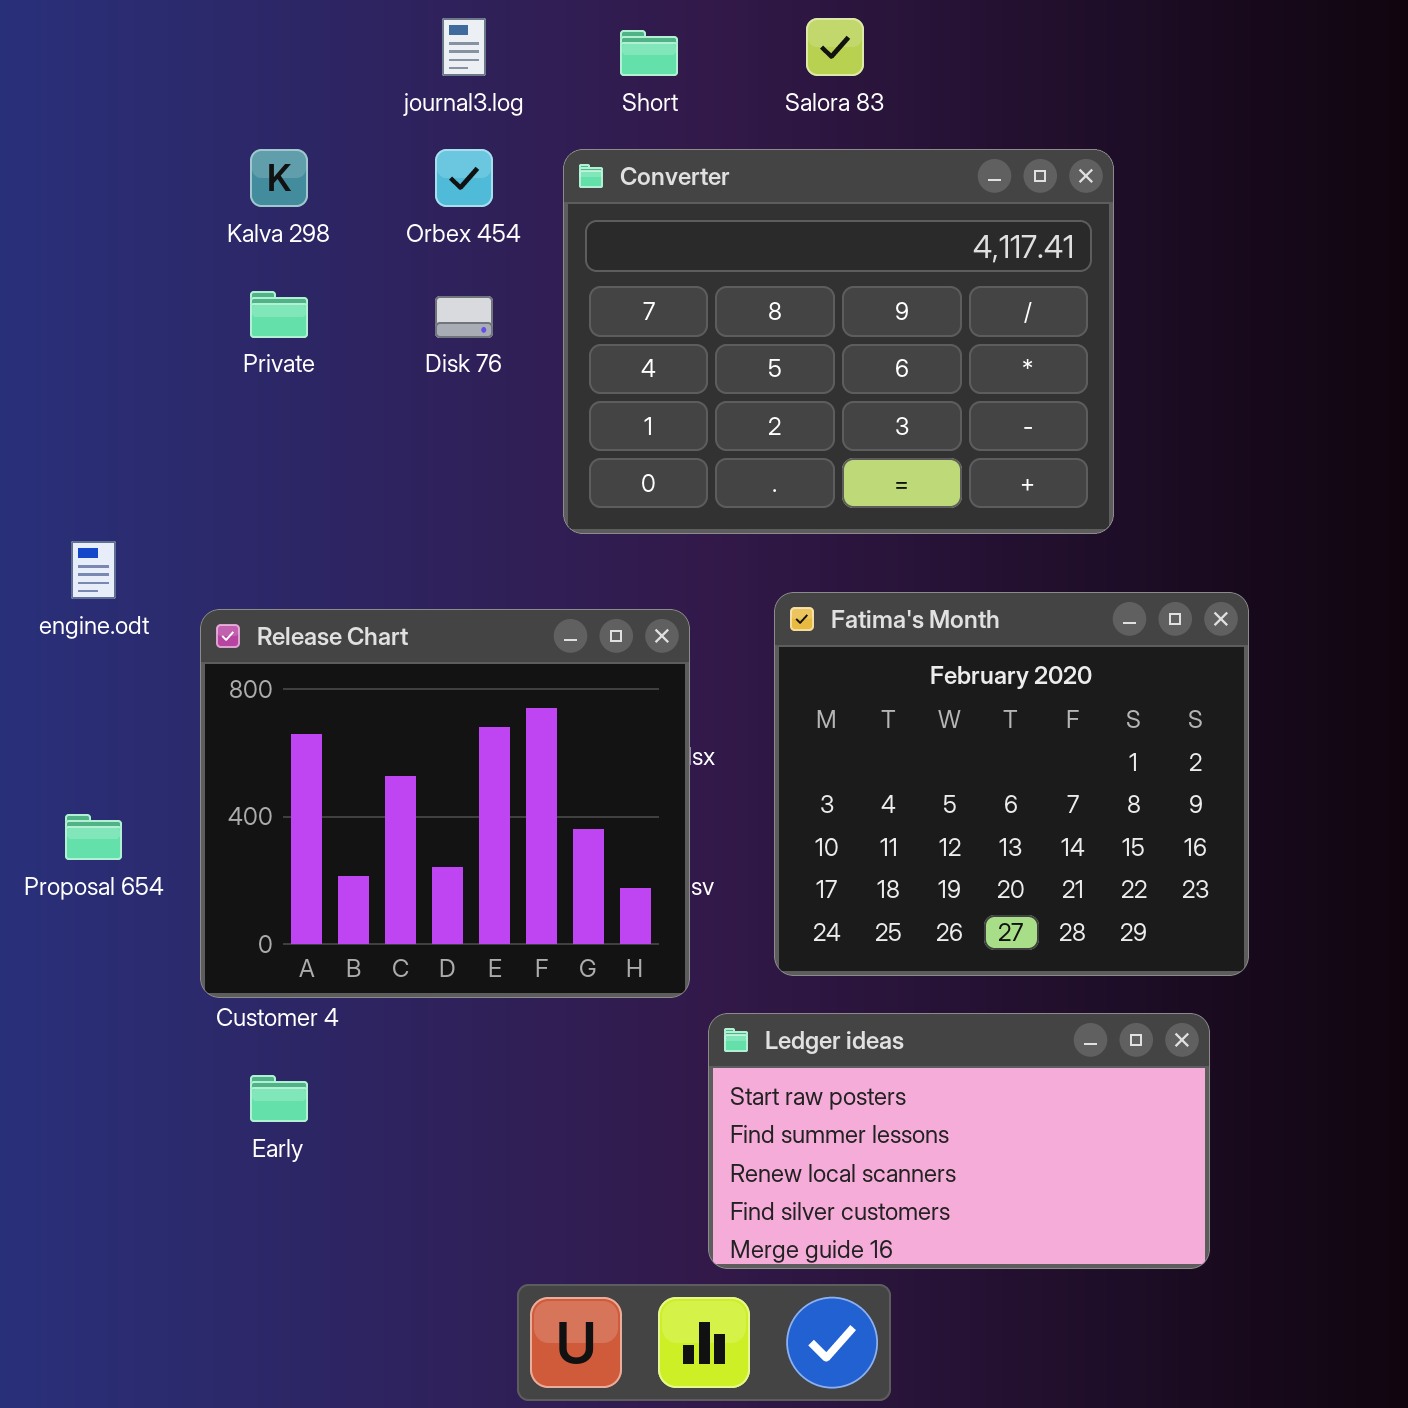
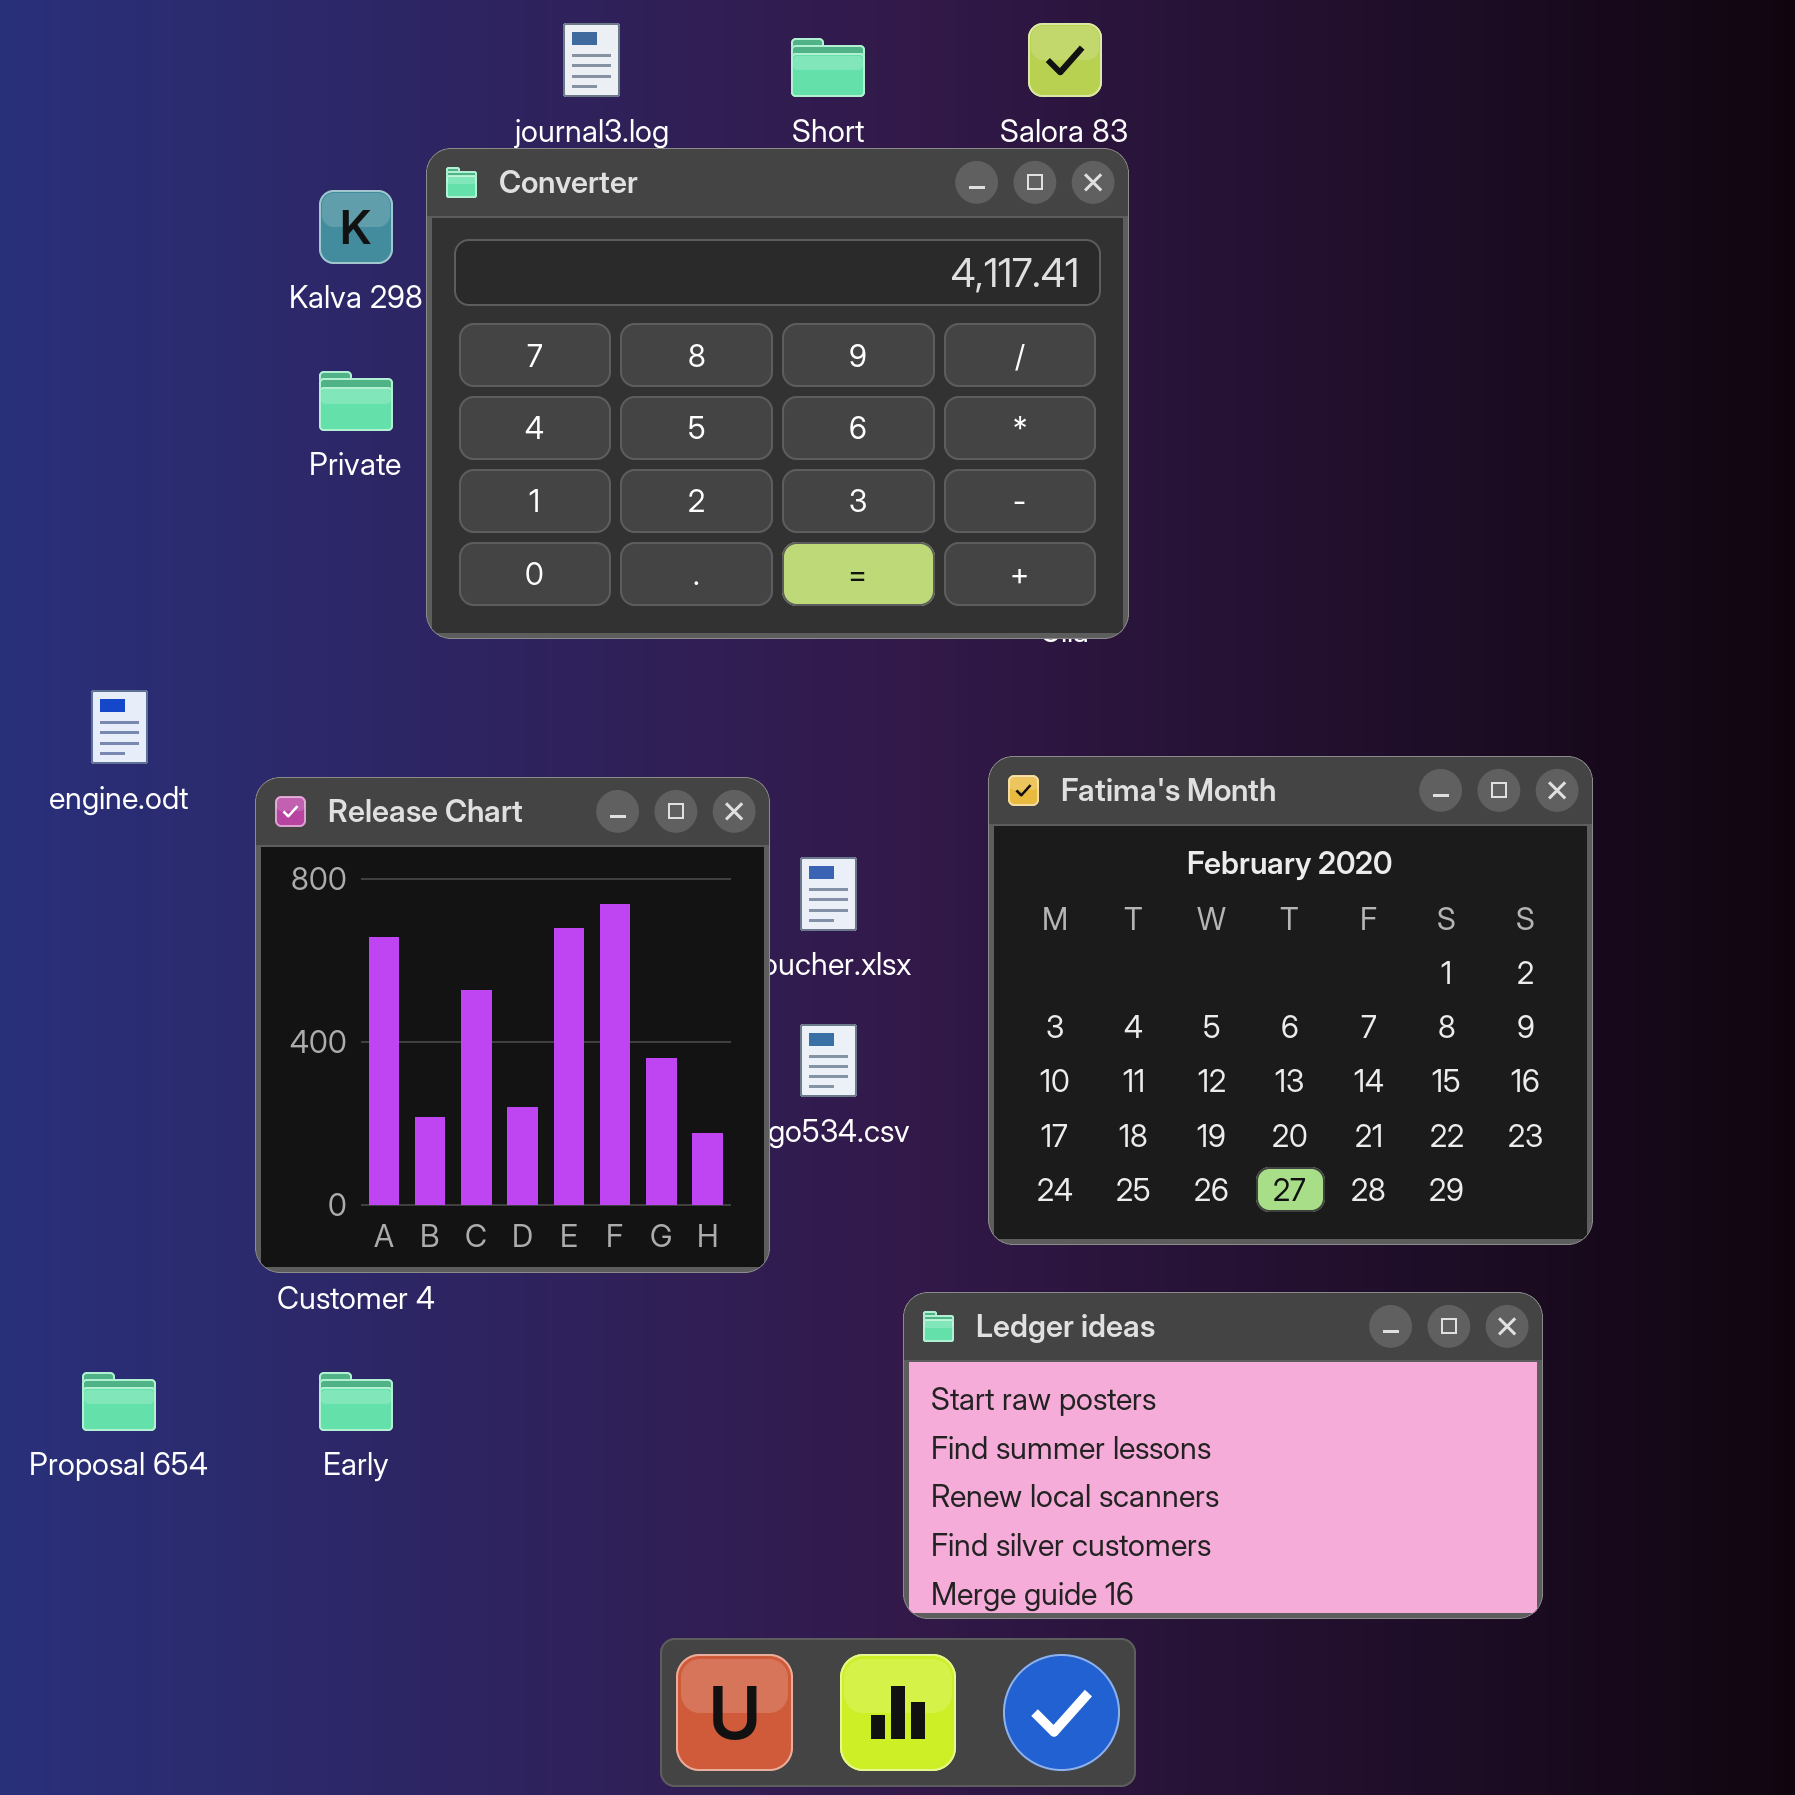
Converter: [563,149,1114,534] -> [426,148,1129,639], moved
Release Chart: [200,609,690,998] -> [255,777,770,1273], resized
Proposal 654: [65,814,122,860] -> [82,1372,156,1431], moved

